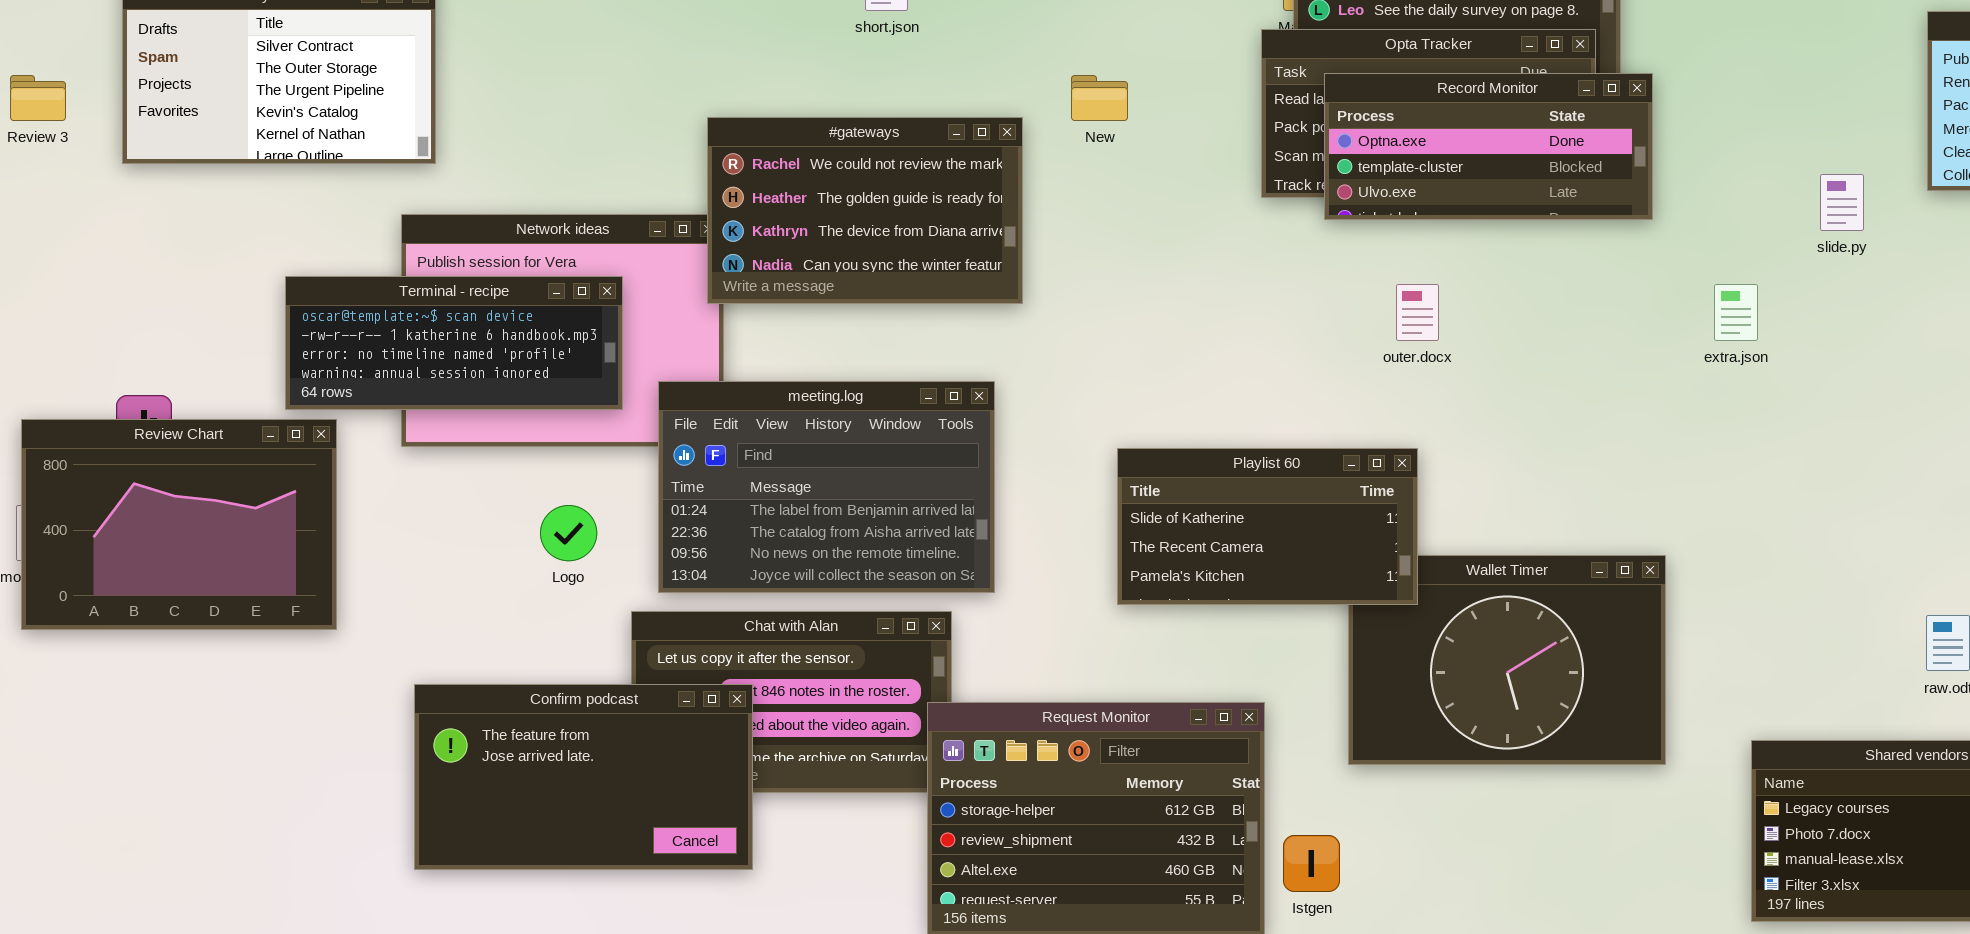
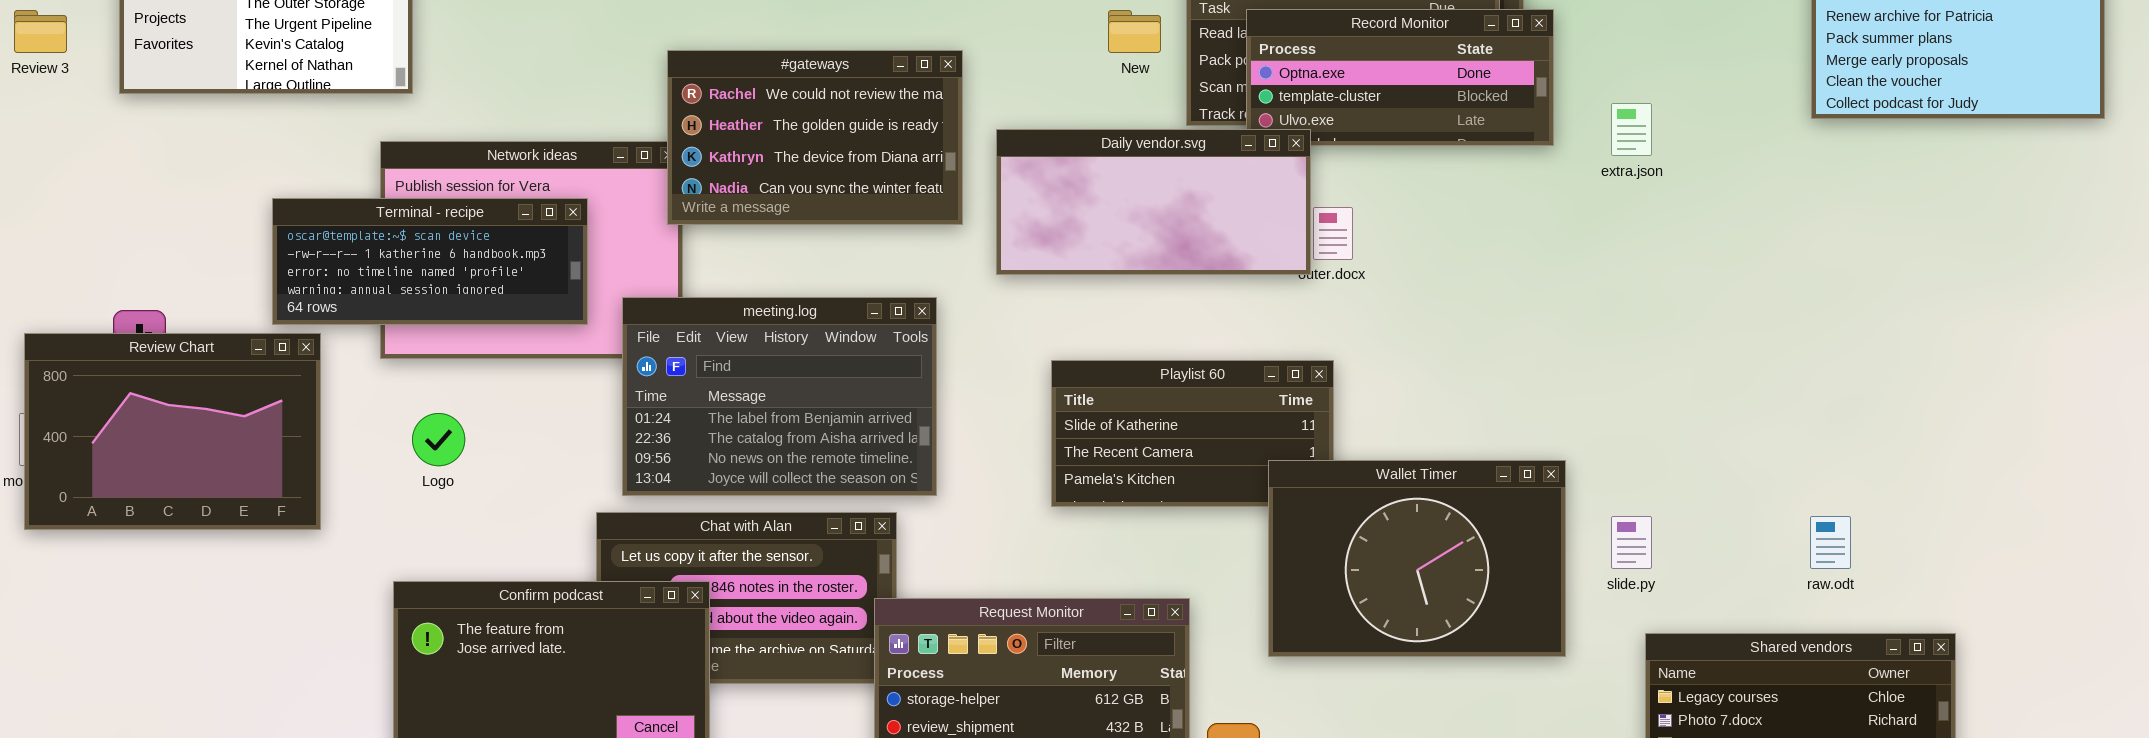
New: [1071,75,1128,121] -> [1108,10,1161,53], moved
slide.py: [1820,174,1864,231] -> [1611,516,1652,569], moved
Daily vendor.svg: none -> [996,129,1311,275], opened
extra.json: [1714,284,1758,341] -> [1611,103,1652,156], moved
Logo: [540,505,597,561] -> [412,413,465,466], moved
Wallet Timer: [1348,555,1666,765] -> [1268,460,1566,657], raised

